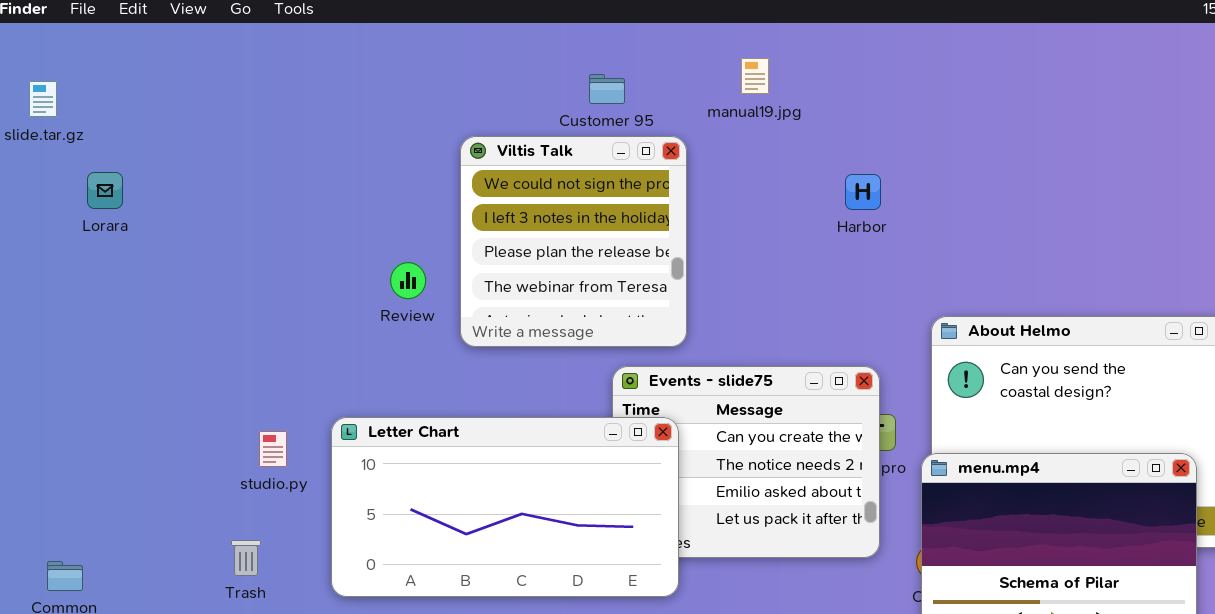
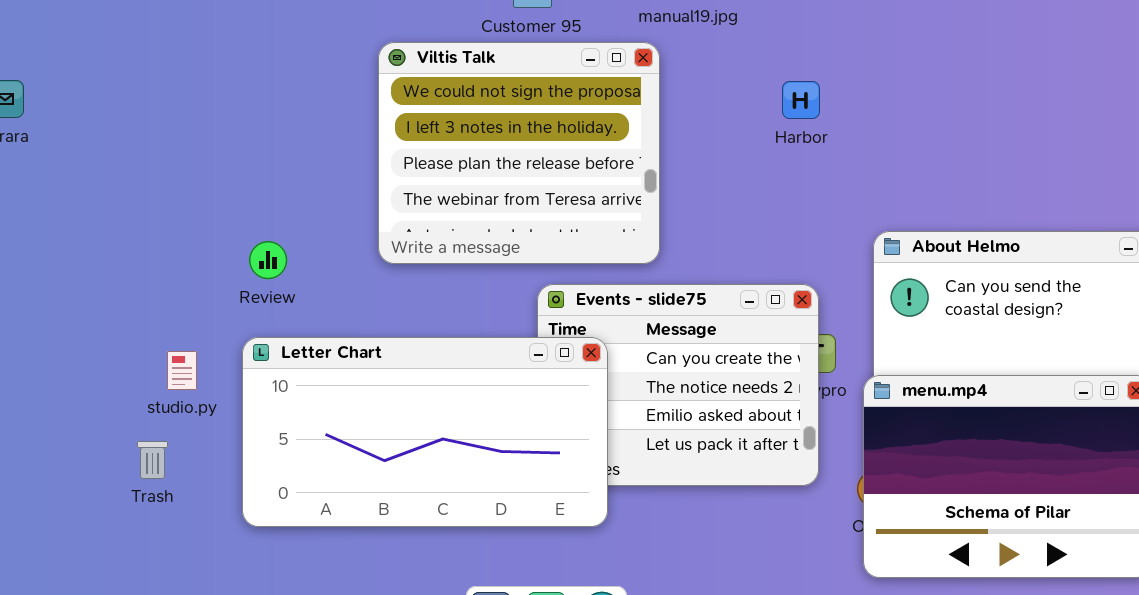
Viltis Talk: [460,136,687,347] -> [378,42,660,264], resized
Review: [390,262,426,299] -> [249,241,287,279], moved
Trash: [231,540,261,576] -> [137,441,168,479], moved

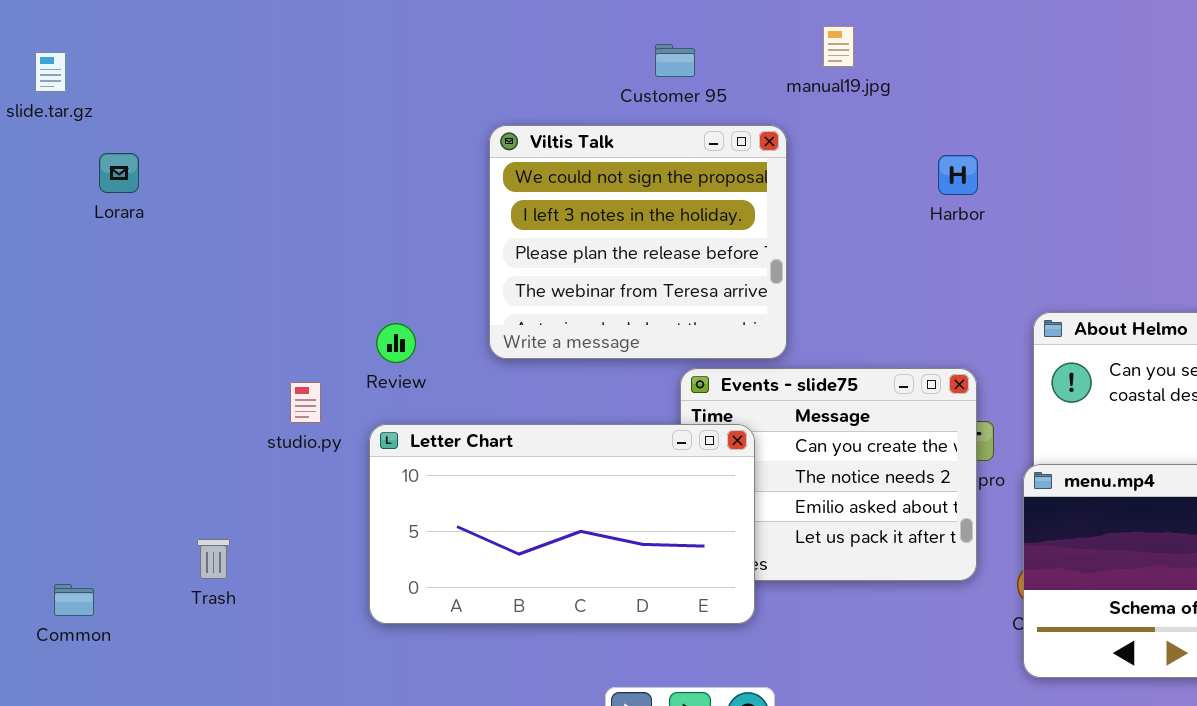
Viltis Talk: [378,42,660,264] -> [489,125,787,359], moved
studio.py: [167,351,197,390] -> [290,382,321,423], moved
Trash: [137,441,168,479] -> [197,539,230,579], moved

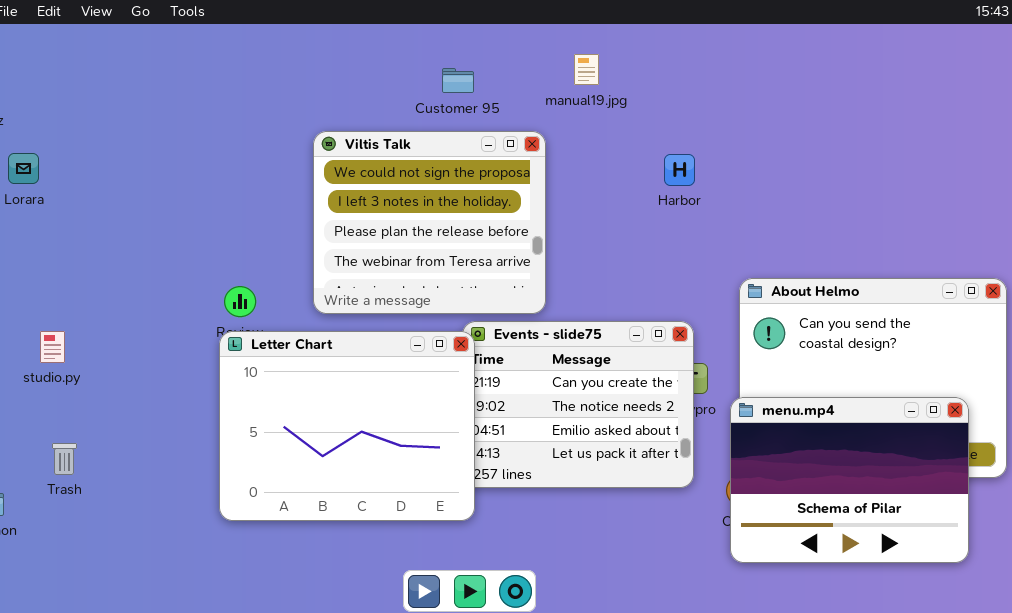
studio.py: [290,382,321,423] -> [40,331,65,363], moved
Letter Chart: [369,424,755,624] -> [219,331,475,521], resized
Trash: [197,539,230,579] -> [52,443,77,475], moved

